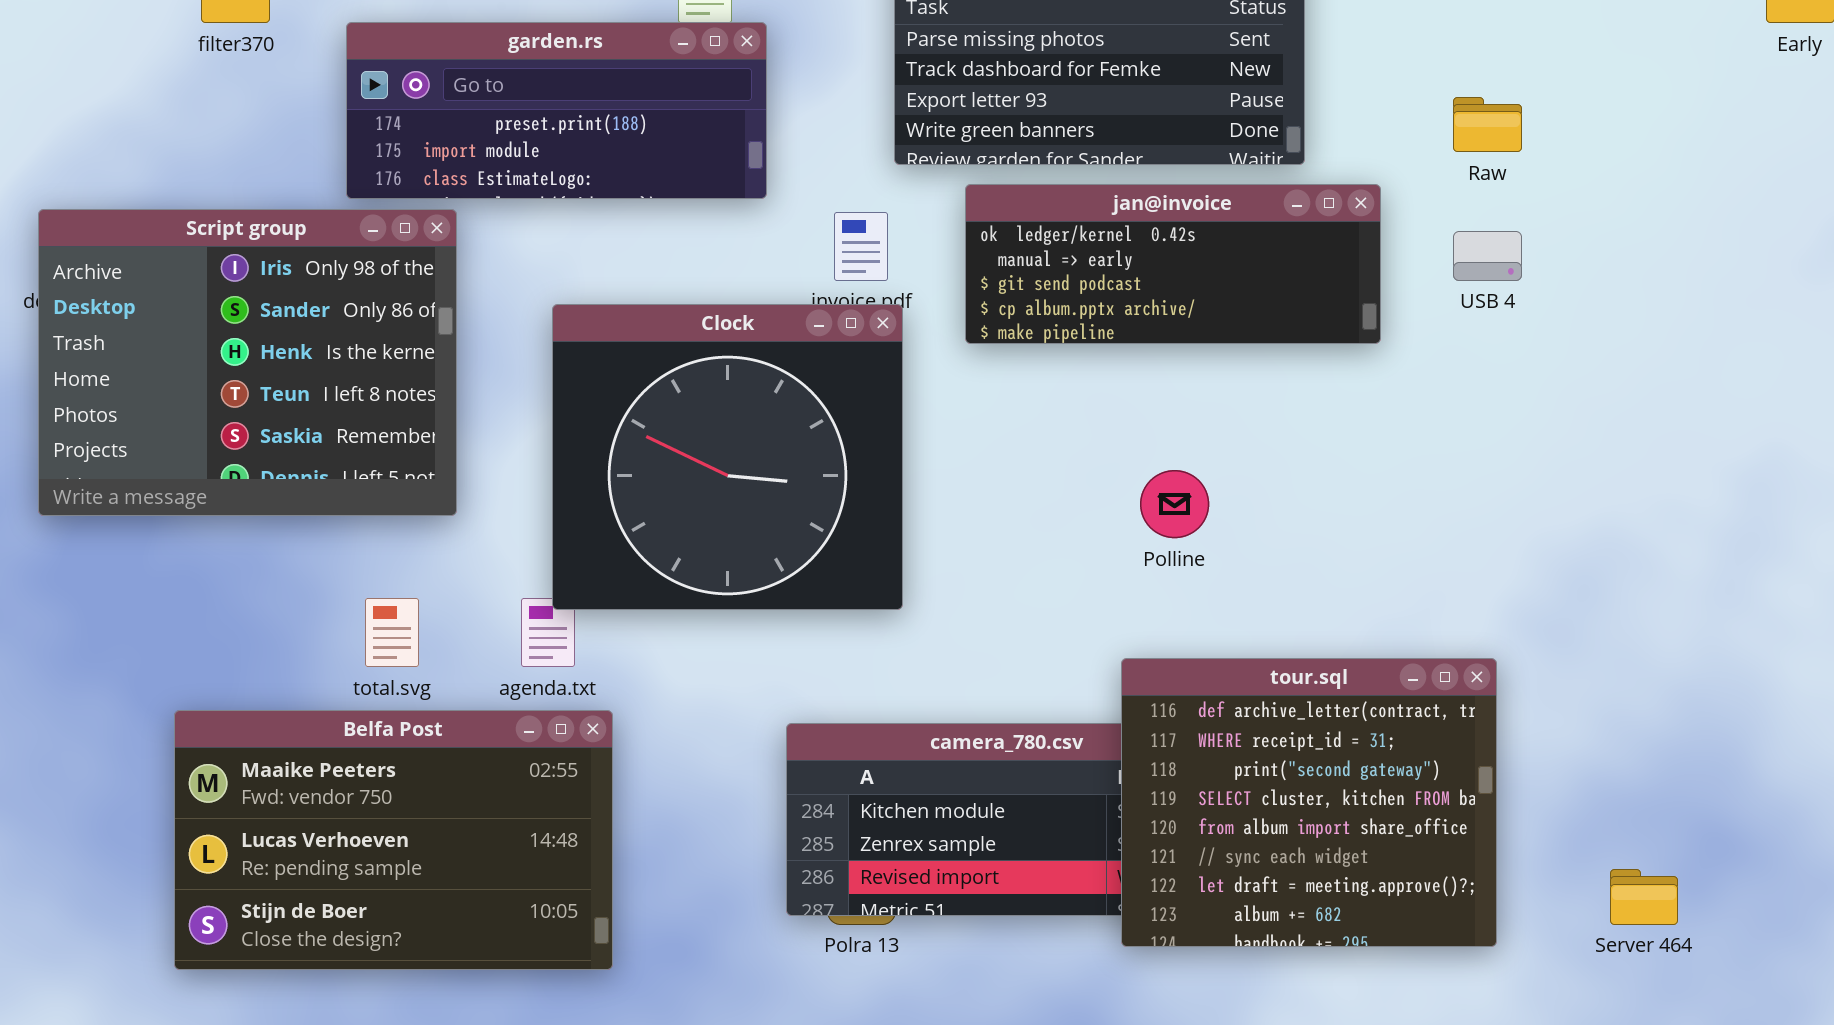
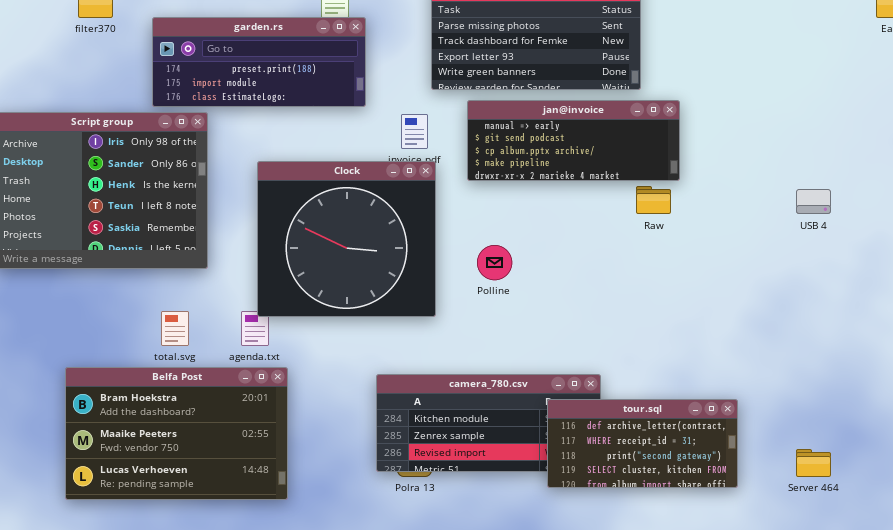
Raw: [1453,97,1522,152] -> [636,186,671,214], moved
jan@invoice: [965,184,1381,344] -> [467,100,680,181], scrolled down 1 row
USB 4: [1453,231,1522,281] -> [796,189,831,214], moved
Polline: [1140,470,1209,538] -> [477,245,512,280], moved
tour.sql: [1121,658,1497,947] -> [547,399,738,488], resized
Belfa Post: [174,710,613,970] -> [65,367,288,500], scrolled up 1 row

